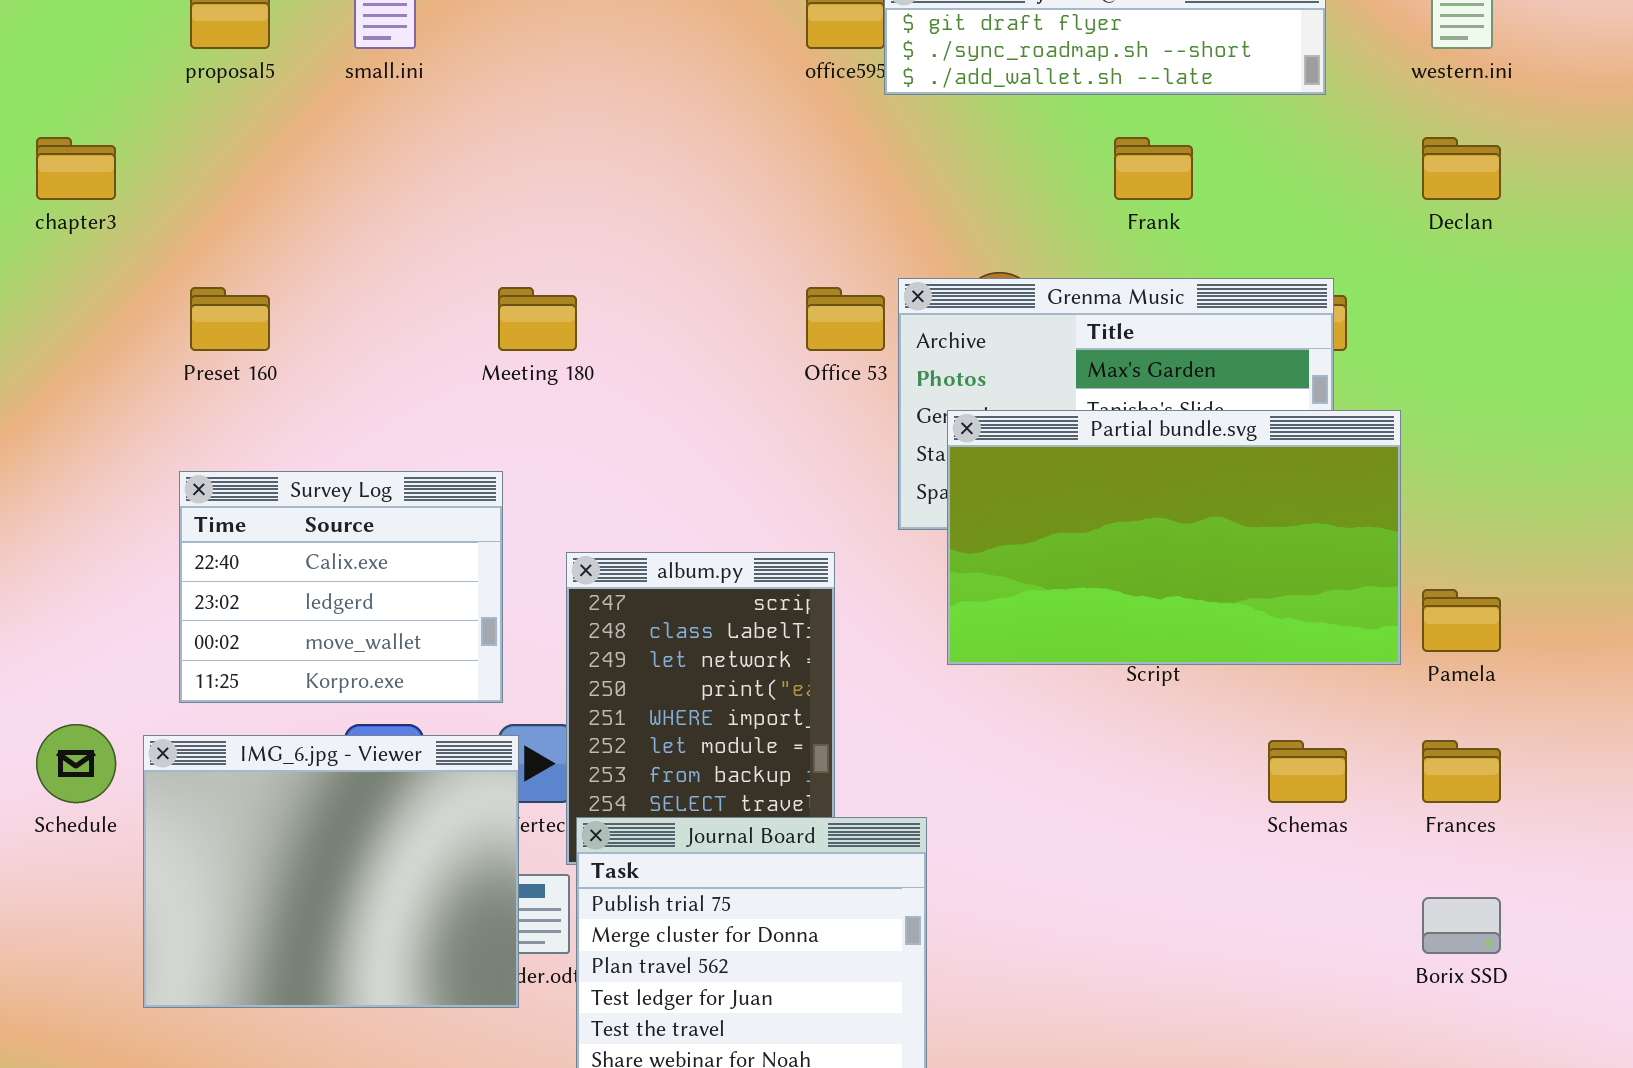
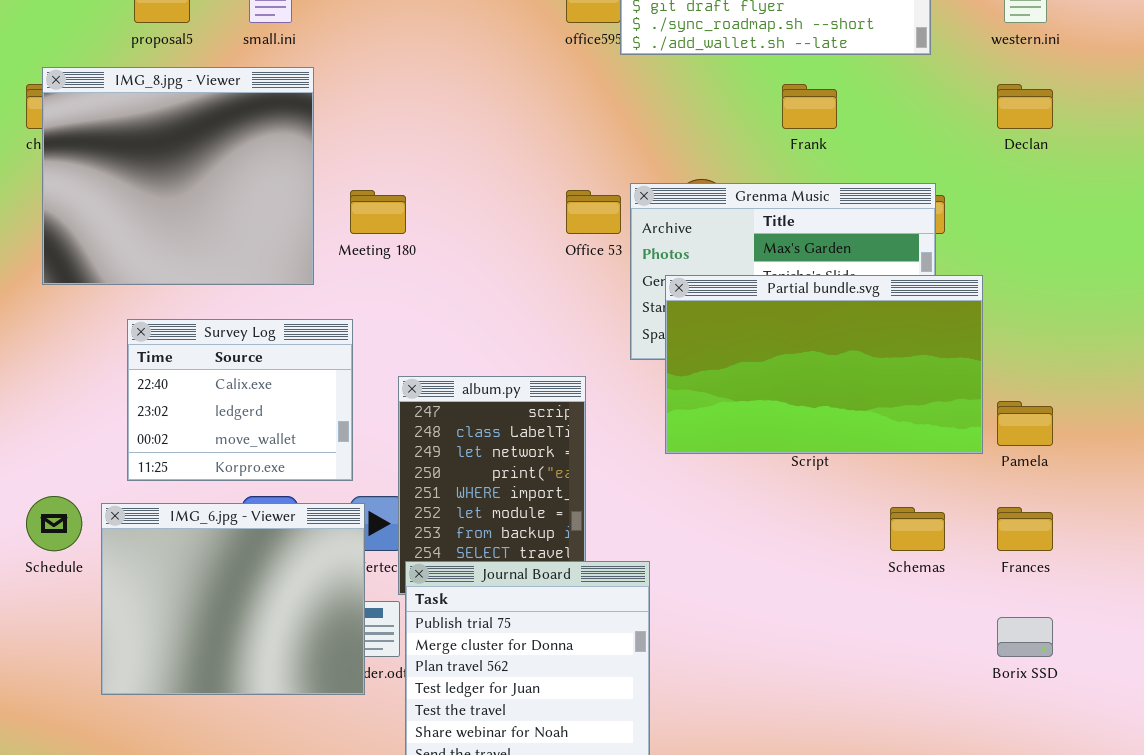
IMG_8.jpg - Viewer: none -> [42,67,314,285], opened

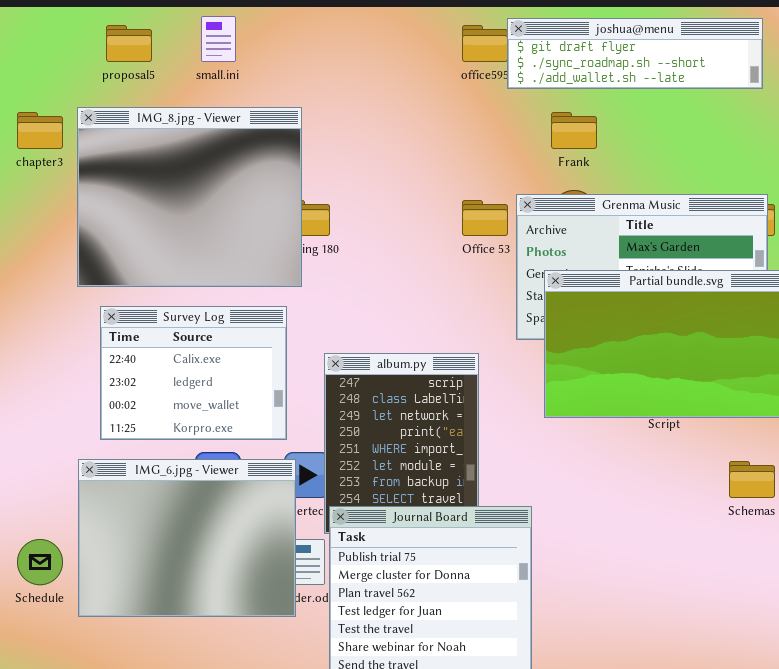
IMG_8.jpg - Viewer: [42,67,314,285] -> [77,107,302,287], moved
Frank: [782,84,837,129] -> [551,112,597,149], moved
Schedule: [26,496,82,551] -> [17,539,63,585], moved

